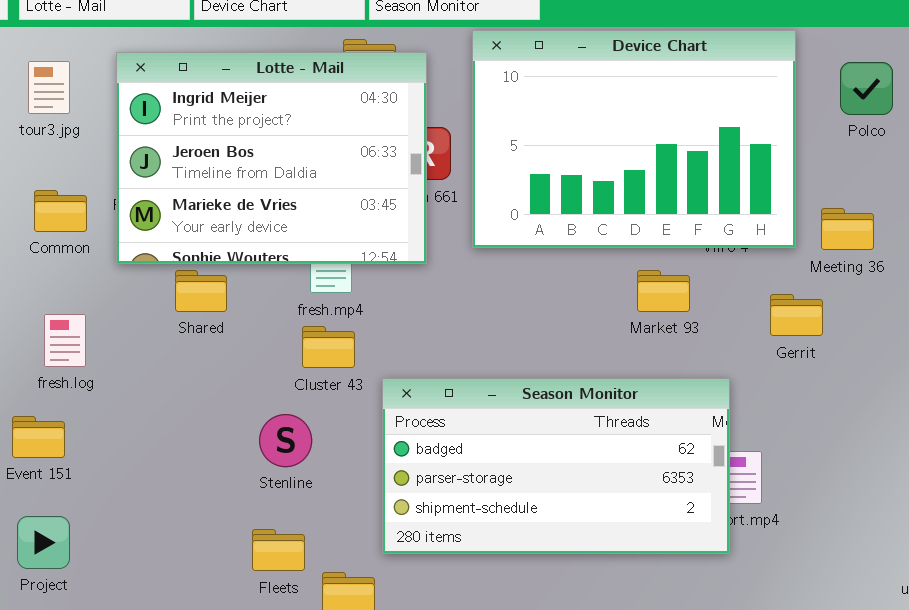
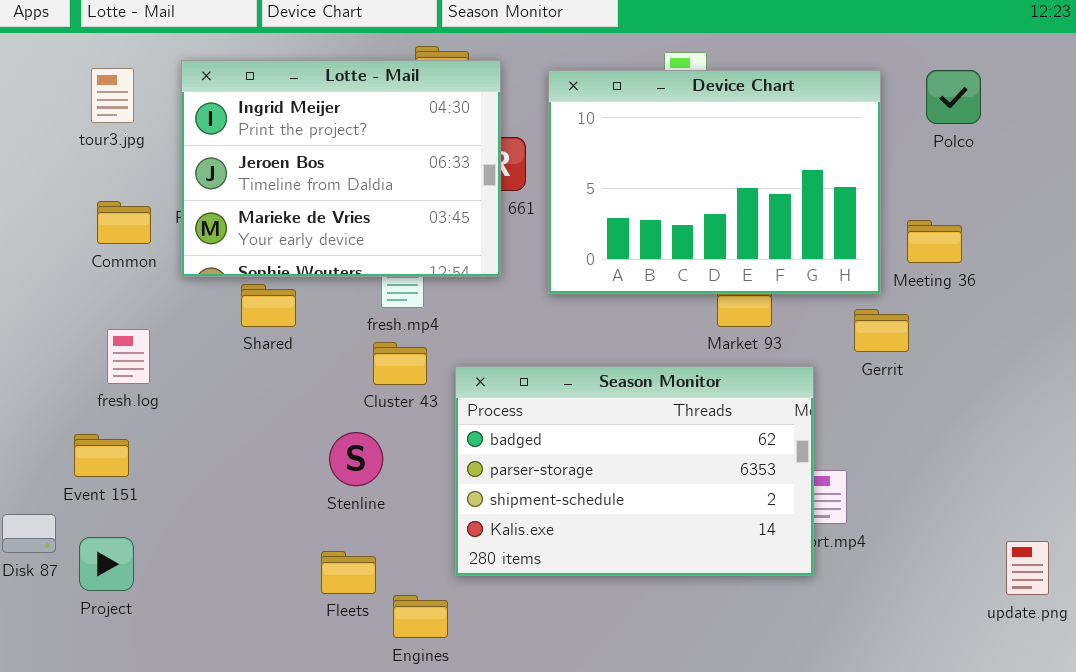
Device Chart: [472,30,796,248] -> [548,70,881,294], moved
Season Monitor: [382,378,730,554] -> [455,366,814,576], resized

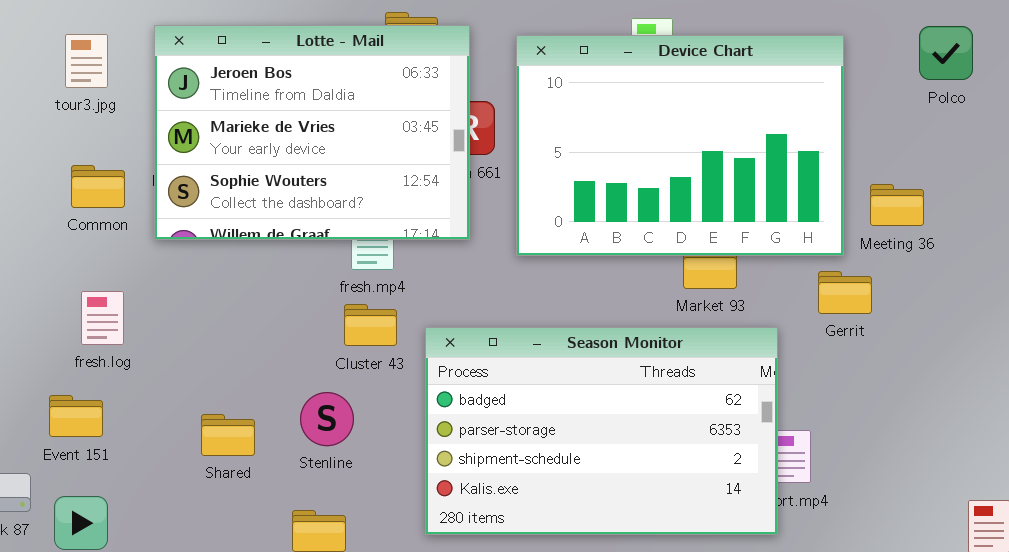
Lotte - Mail: [181,60,501,277] -> [154,25,470,240], scrolled down 1 row
Polco: [926,70,981,124] -> [919,26,973,80], moved
Shared: [241,284,296,327] -> [201,414,255,456], moved

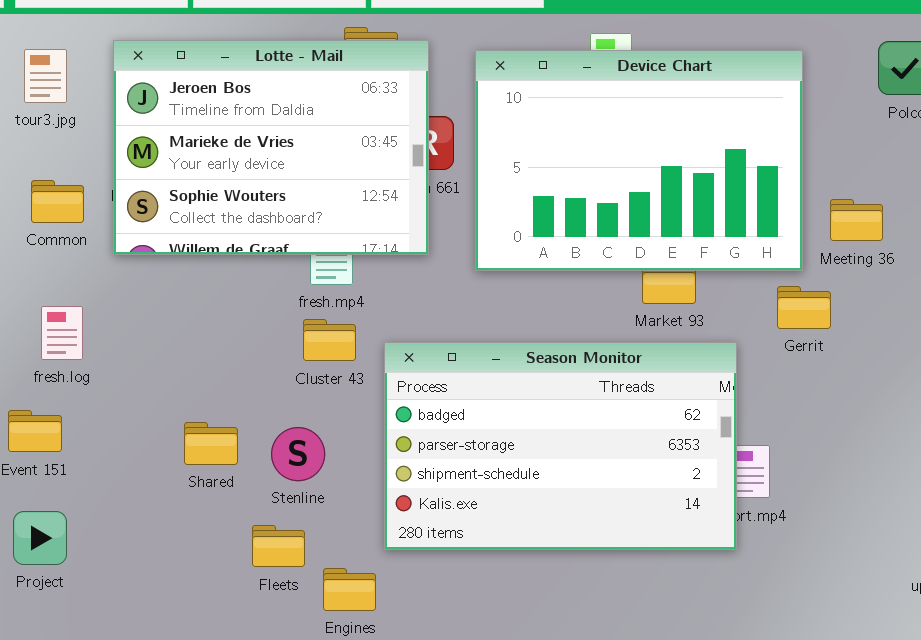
Stenline: [300,392,354,446] -> [271,427,325,481], moved
Shared: [201,414,255,456] -> [184,422,238,465], moved

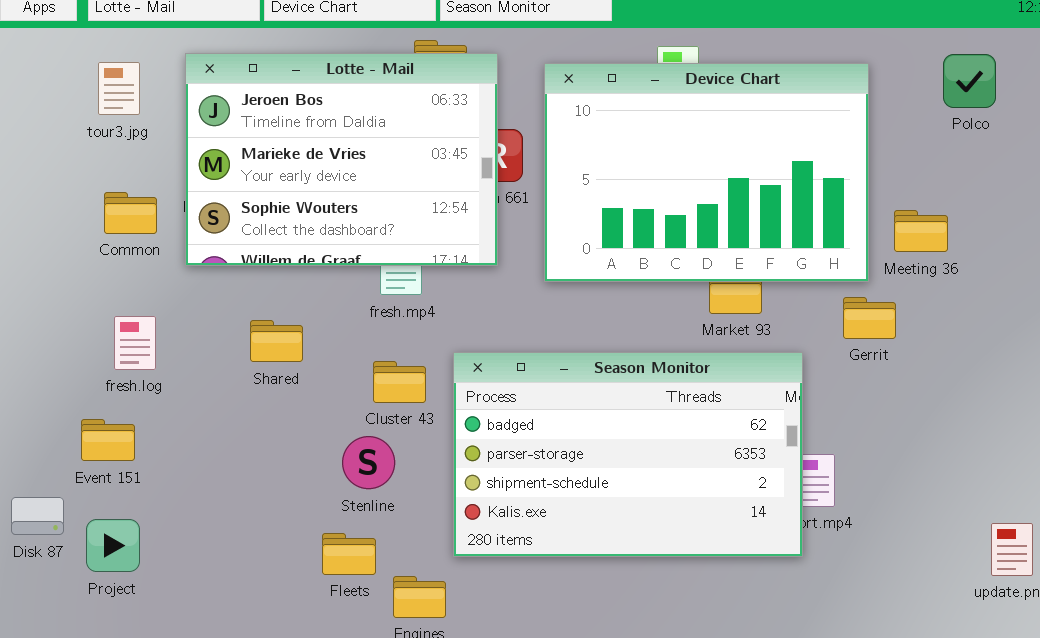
Cluster 43: [303,319,356,361] -> [373,361,426,403], moved
Shared: [184,422,238,465] -> [250,320,303,362], moved

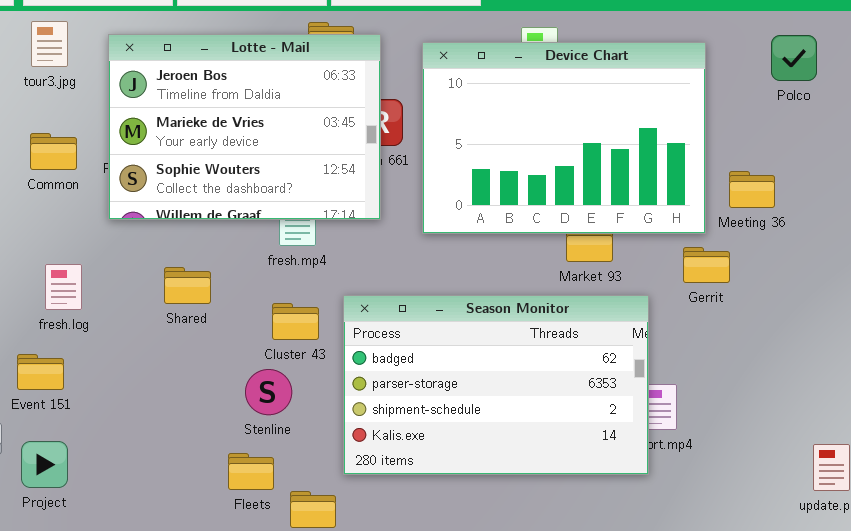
tour3.jpg: [98,62,140,115] -> [31,21,68,67], moved
Common: [104,192,157,234] -> [30,133,77,170], moved

